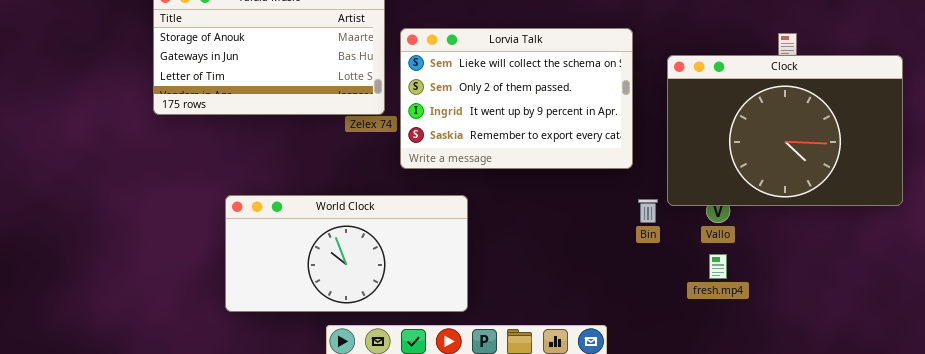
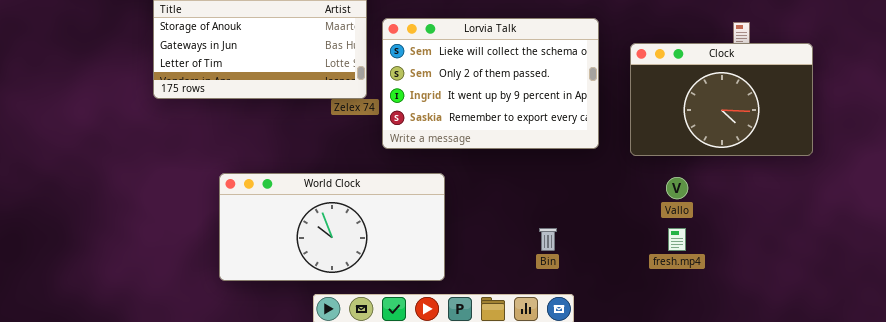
Clock: [667,55,903,206] -> [630,43,813,156], resized
Bin: [638,199,658,223] -> [539,228,557,251], moved

